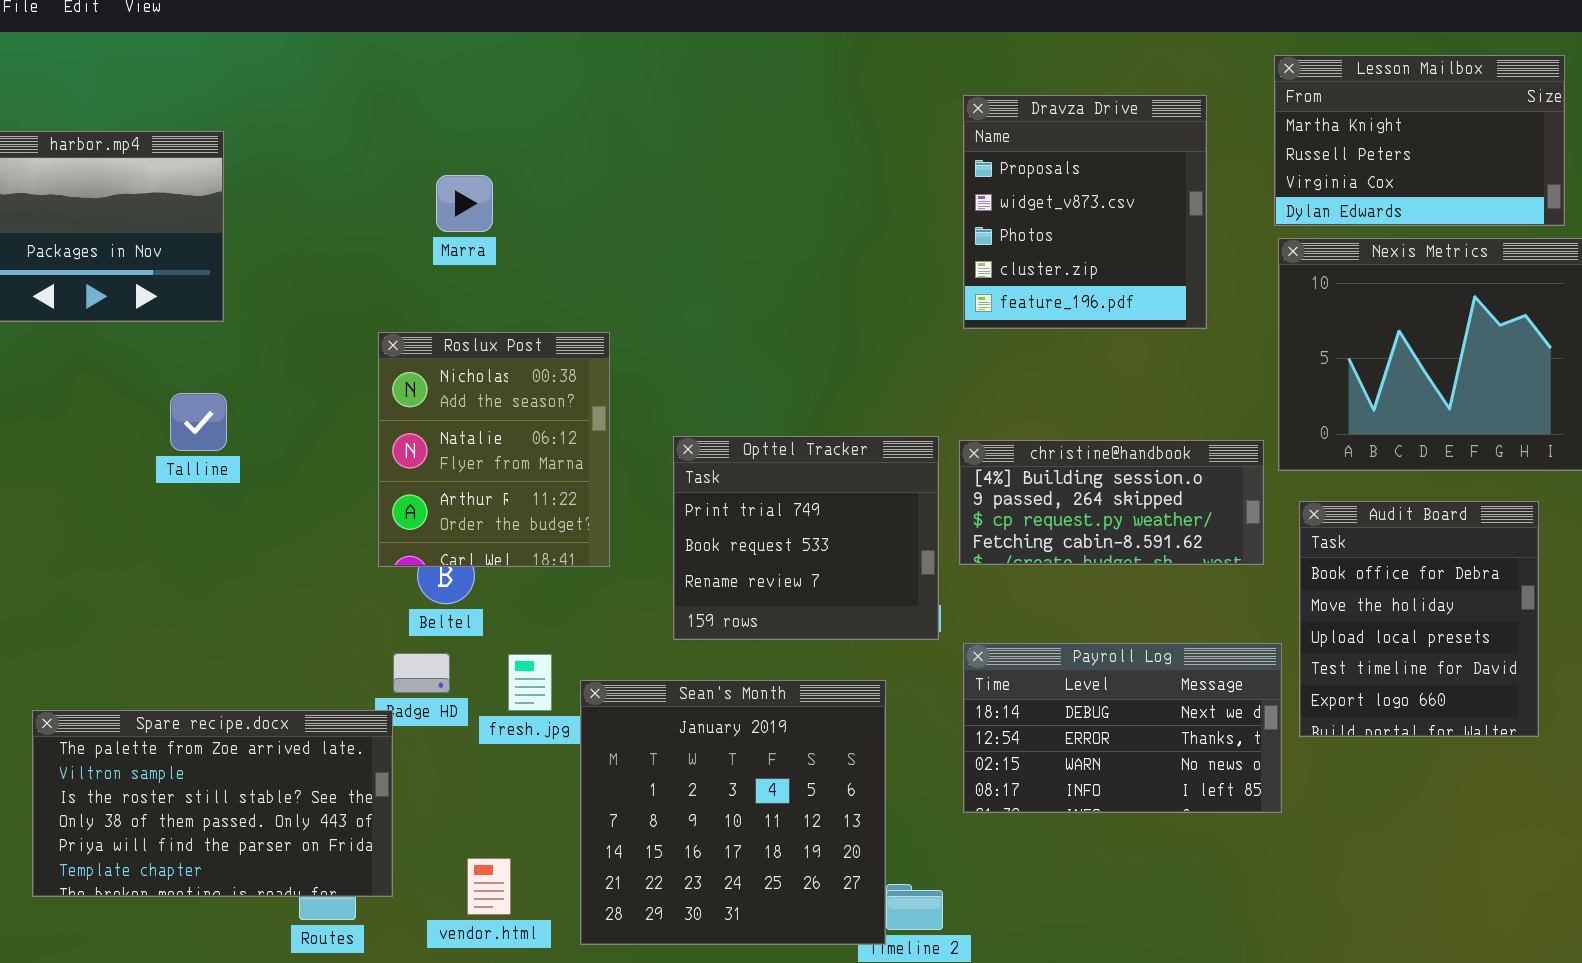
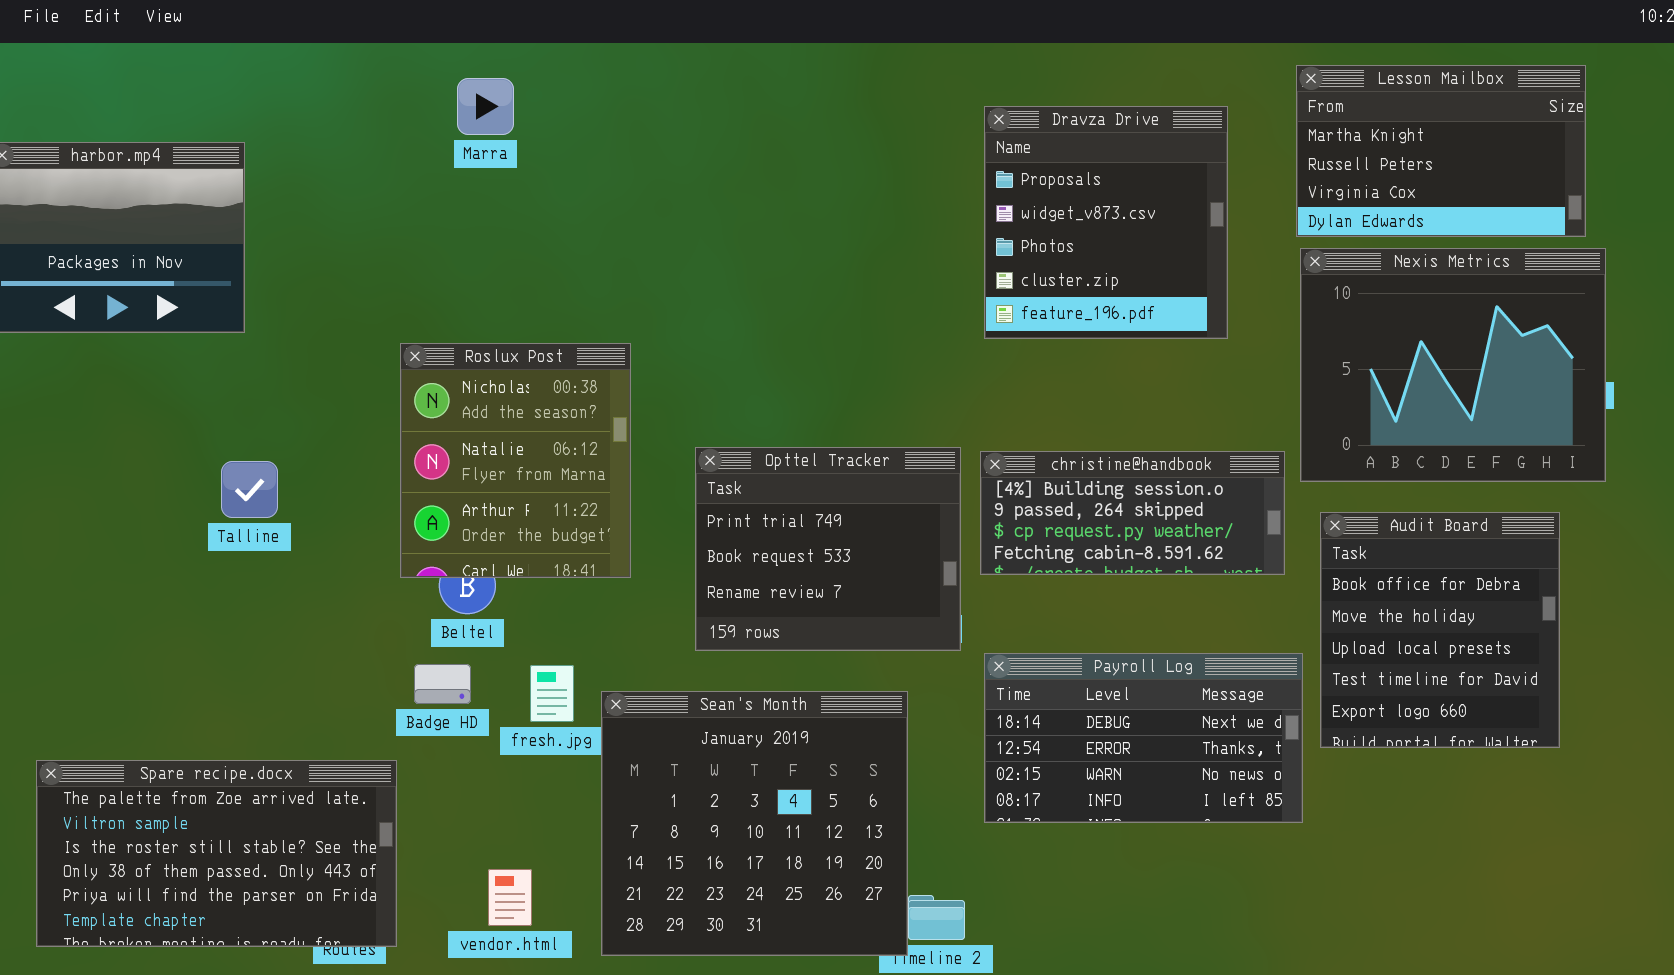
Marra: [436,175,493,232] -> [457,78,514,135], moved
Talline: [170,393,227,451] -> [221,461,278,518], moved
Spare recipe.docx: [32,710,393,897] -> [36,760,397,947], moved

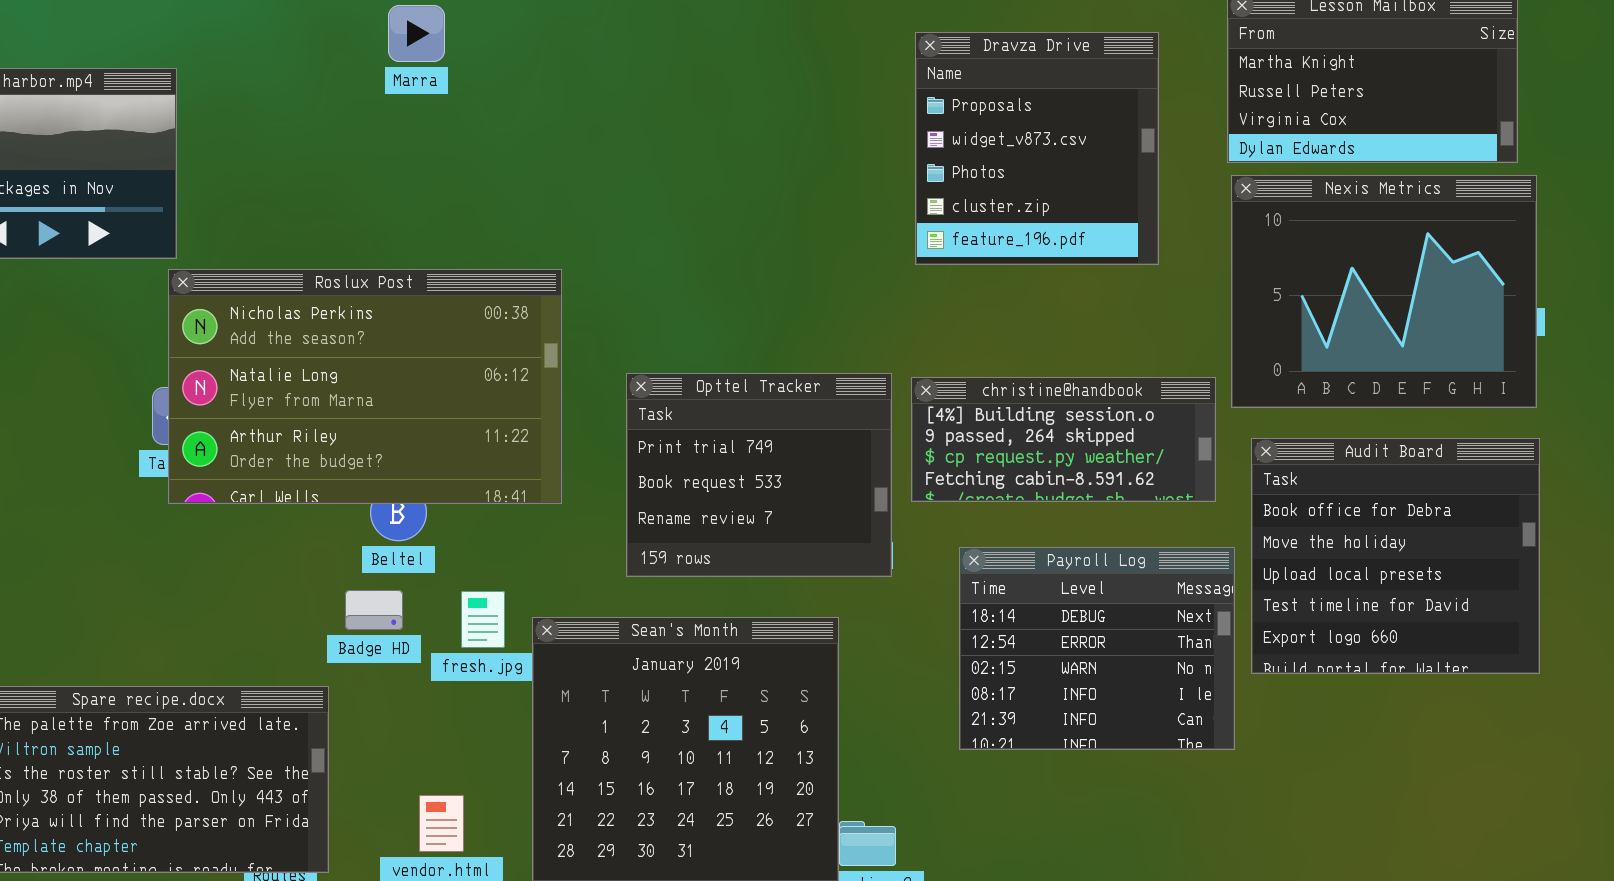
Roslux Post: [400,343,631,578] -> [168,269,562,504], resized
Audit Board: [1320,512,1560,748] -> [1251,438,1540,674], resized
Payroll Log: [984,653,1303,823] -> [959,547,1235,750], resized

